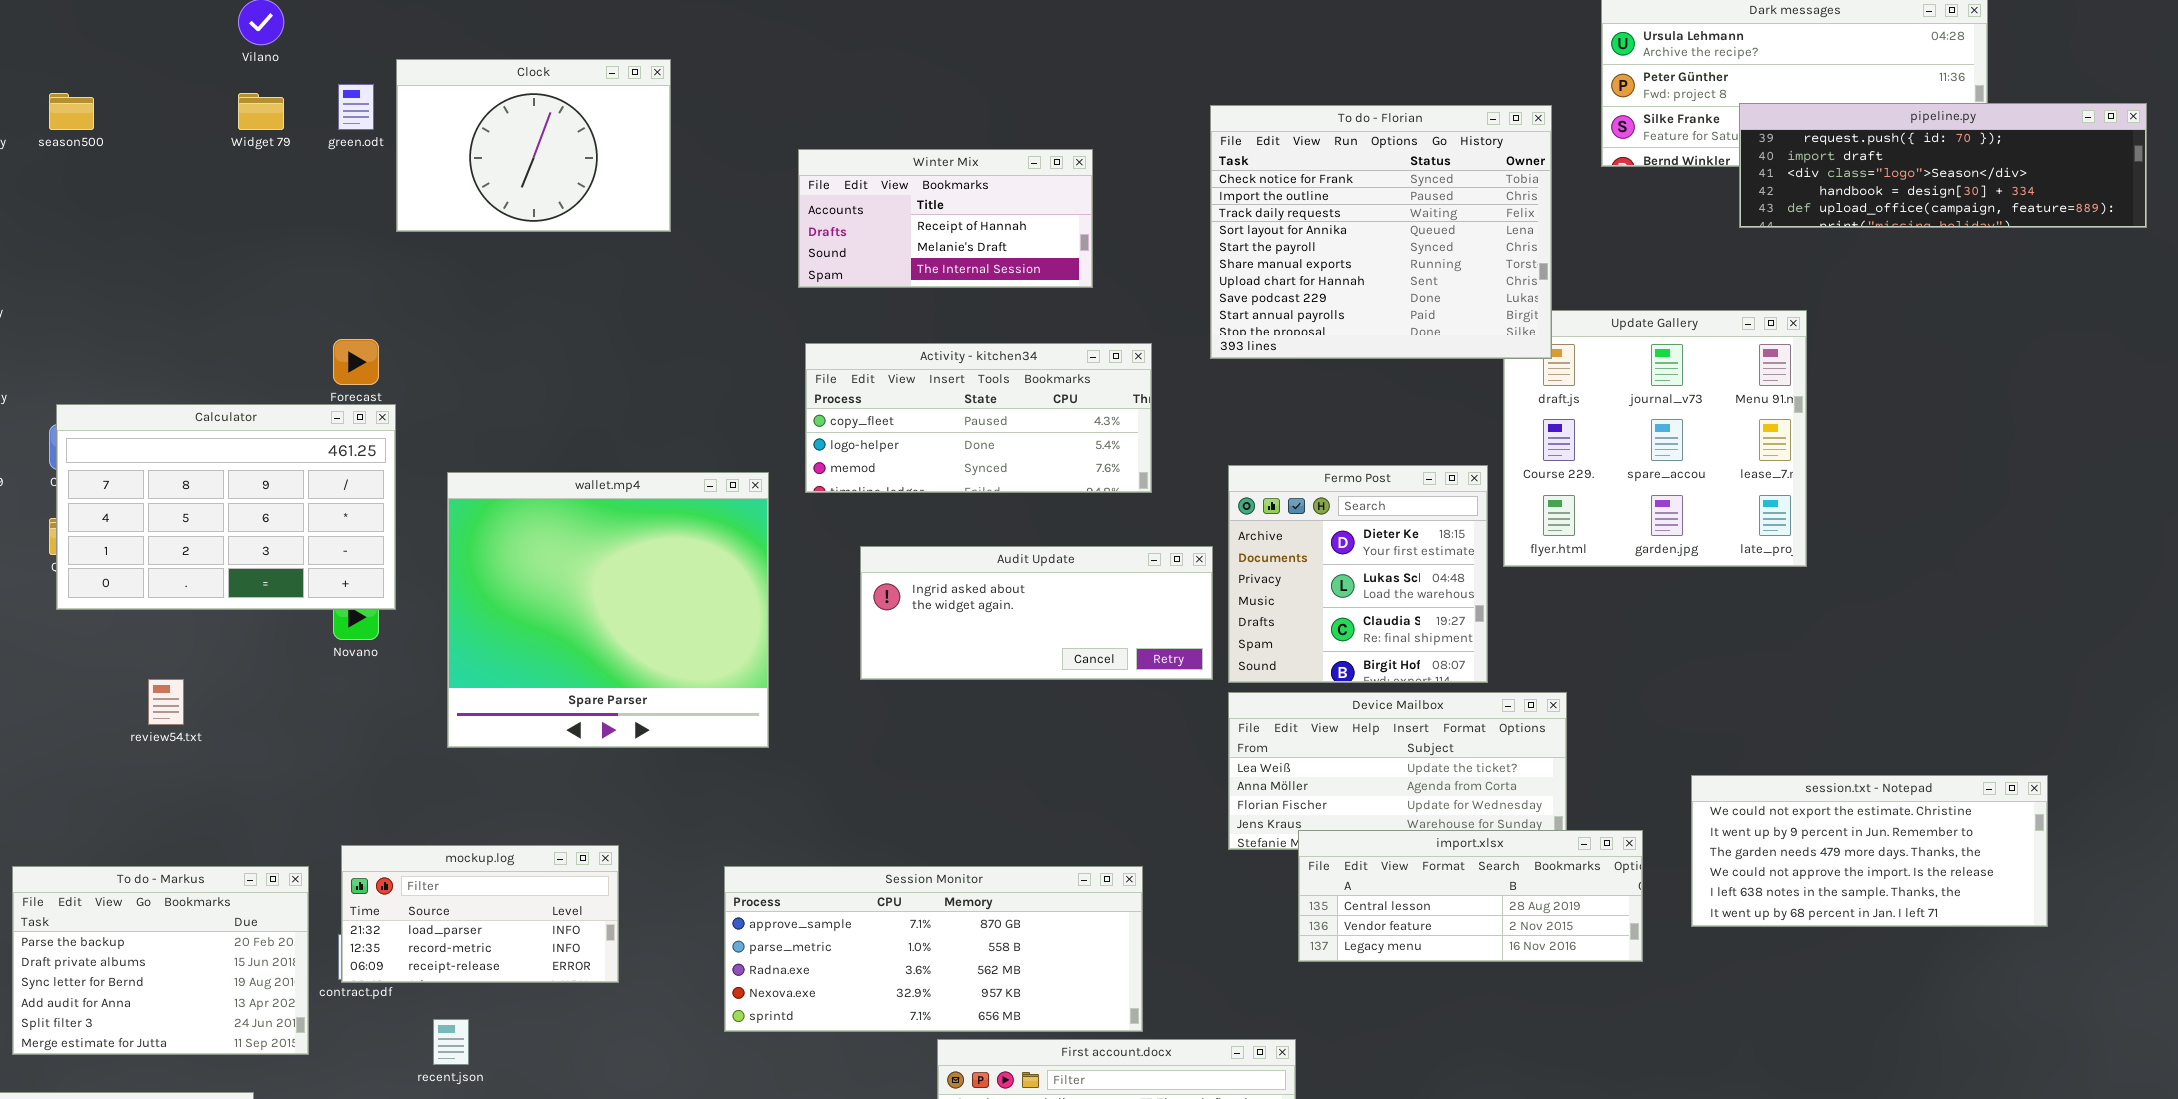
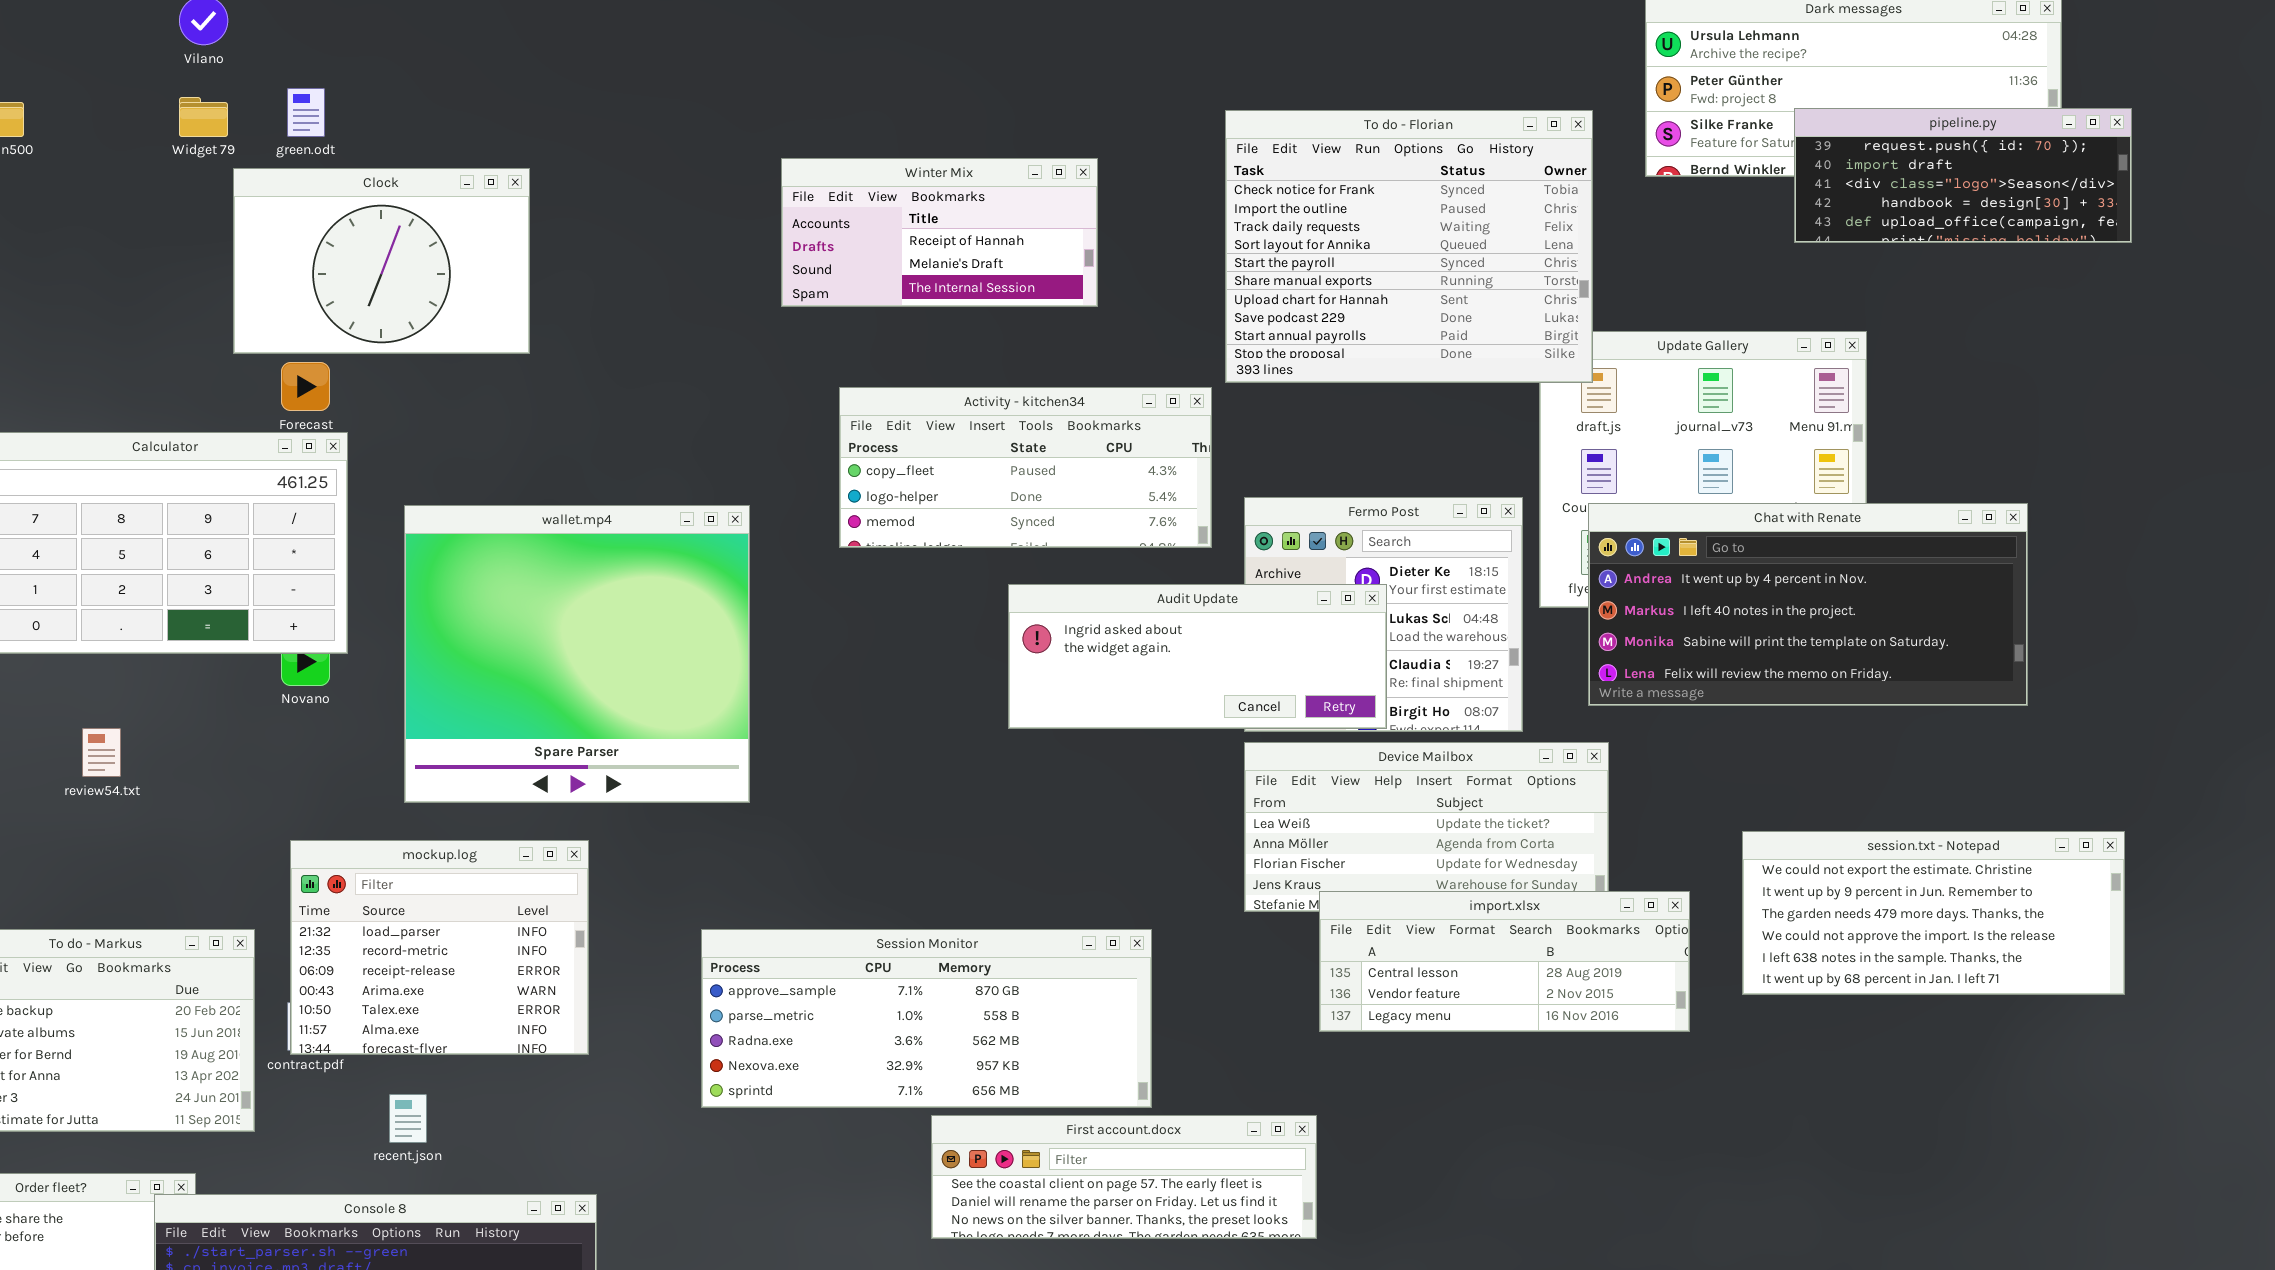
Clock: [396,59,671,232] -> [233,168,530,354], moved
pipeline.py: [1739,103,2147,228] -> [1794,108,2132,243], resized
Activity - kitchen34: [805,343,1152,493] -> [839,387,1212,548], moved
Chat with Renate: none -> [1588,503,2028,706], opened
Audit Update: [860,546,1213,680] -> [1008,584,1387,729], moved
mockup.log: [341,845,619,983] -> [290,840,589,1055], resized

